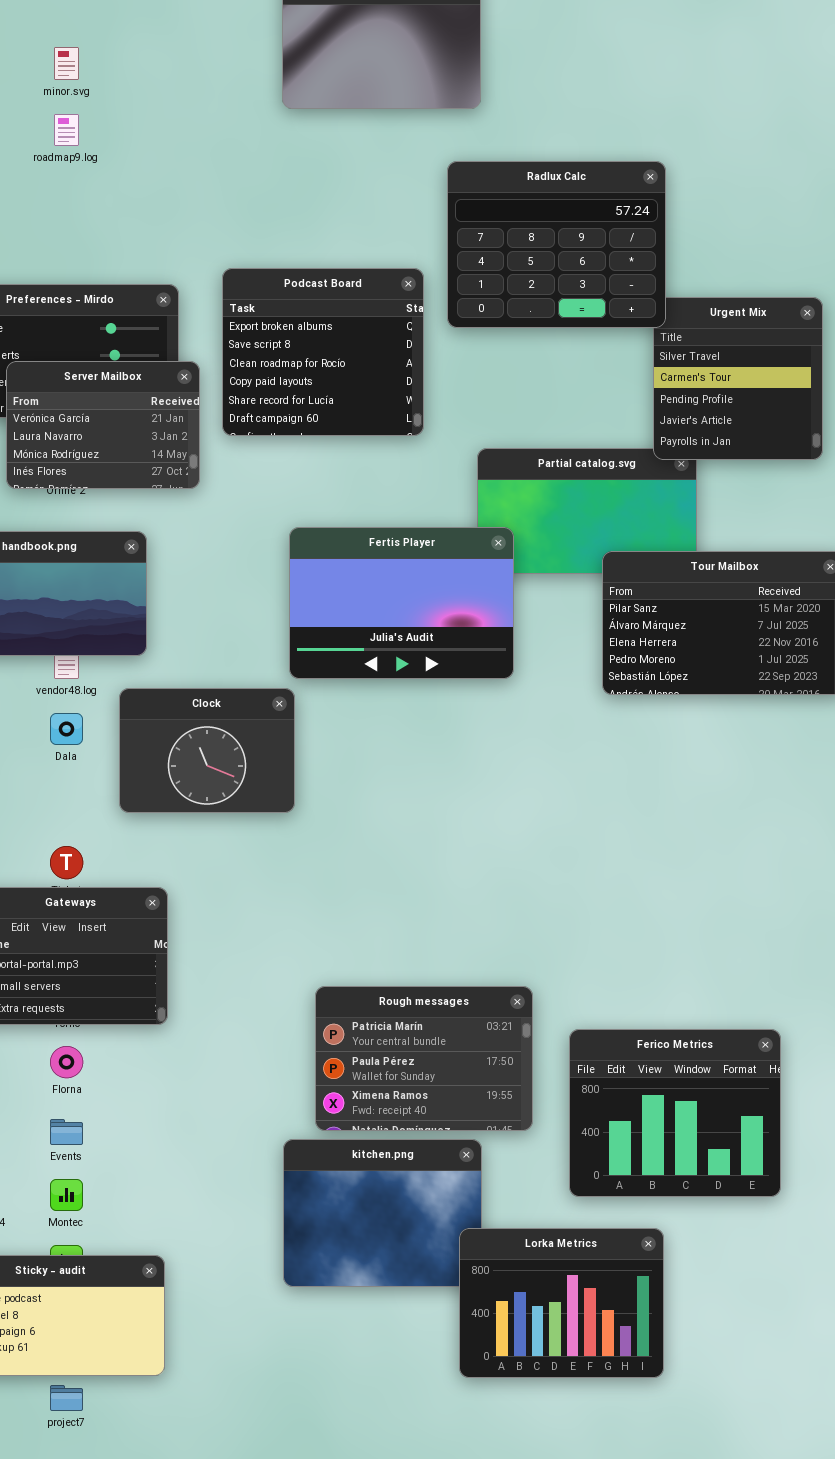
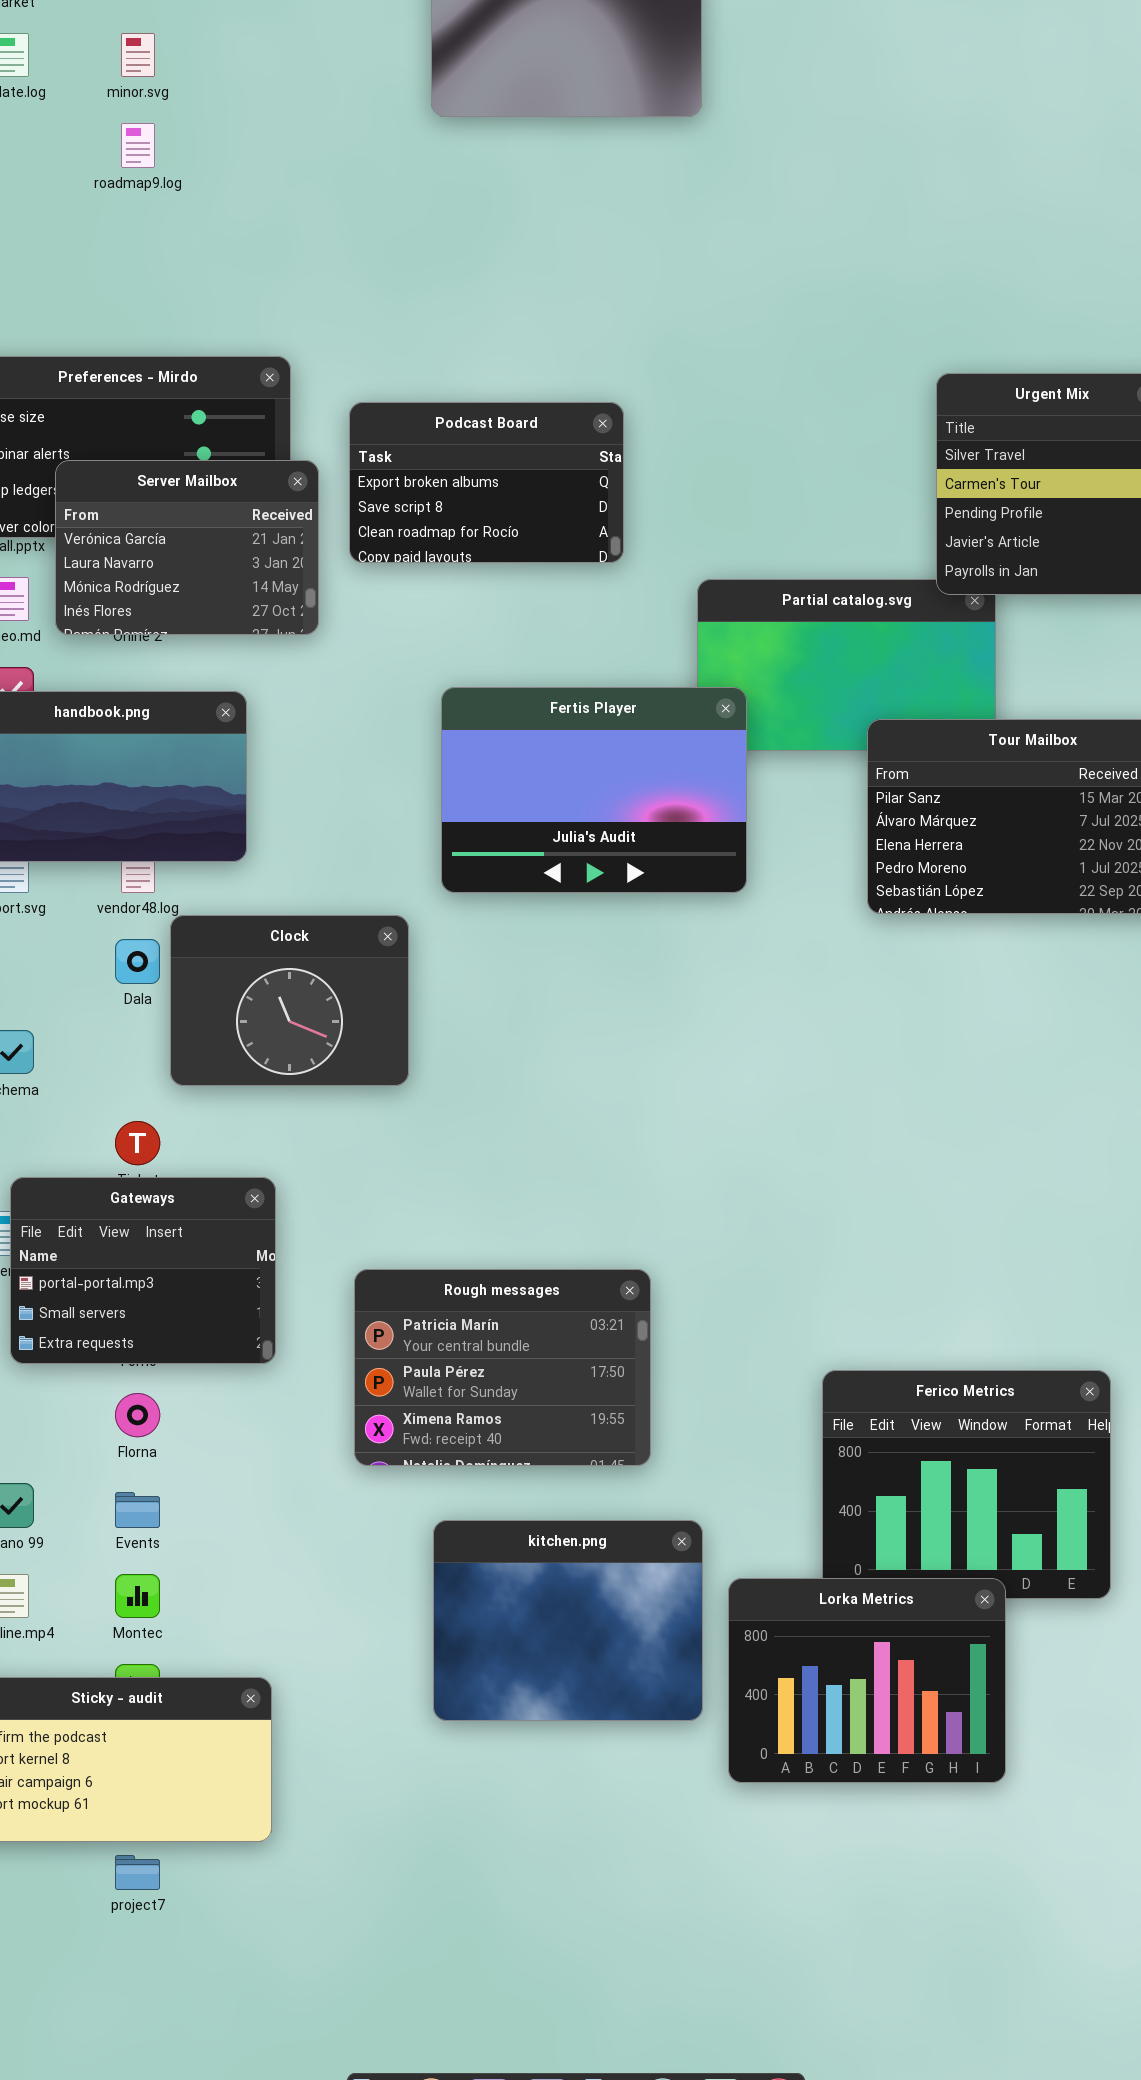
Radlux Calc: [447,161,666,328] -> none, closed
Podcast Board: [222,268,424,436] -> [349,402,624,563], resized
Clock: [119,688,295,813] -> [170,915,409,1086], moved
Rough messages: [315,986,533,1131] -> [354,1269,651,1466], moved
Lorka Metrics: [459,1228,664,1378] -> [728,1578,1006,1783], moved

